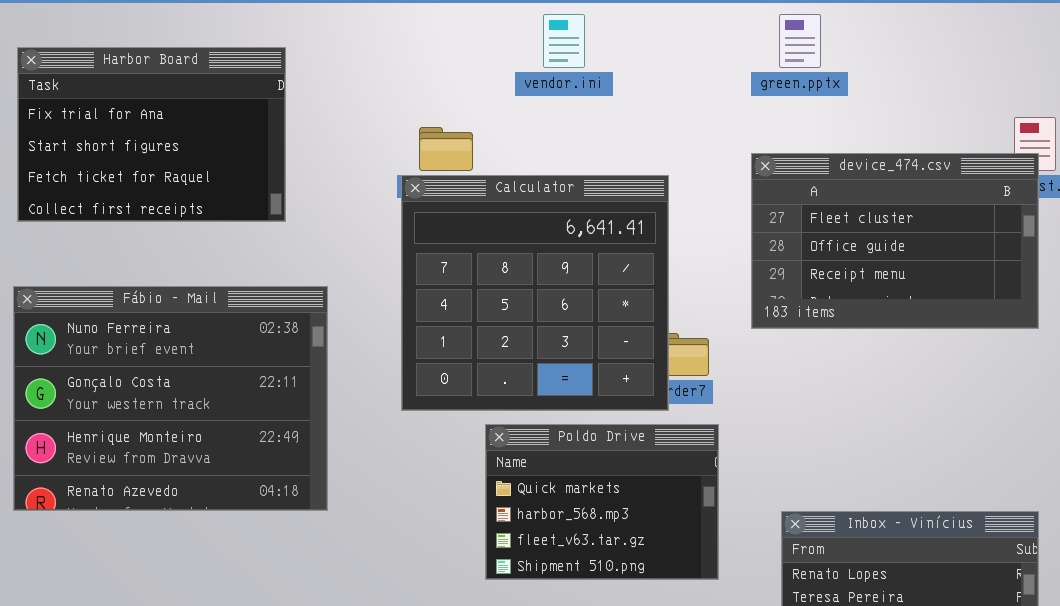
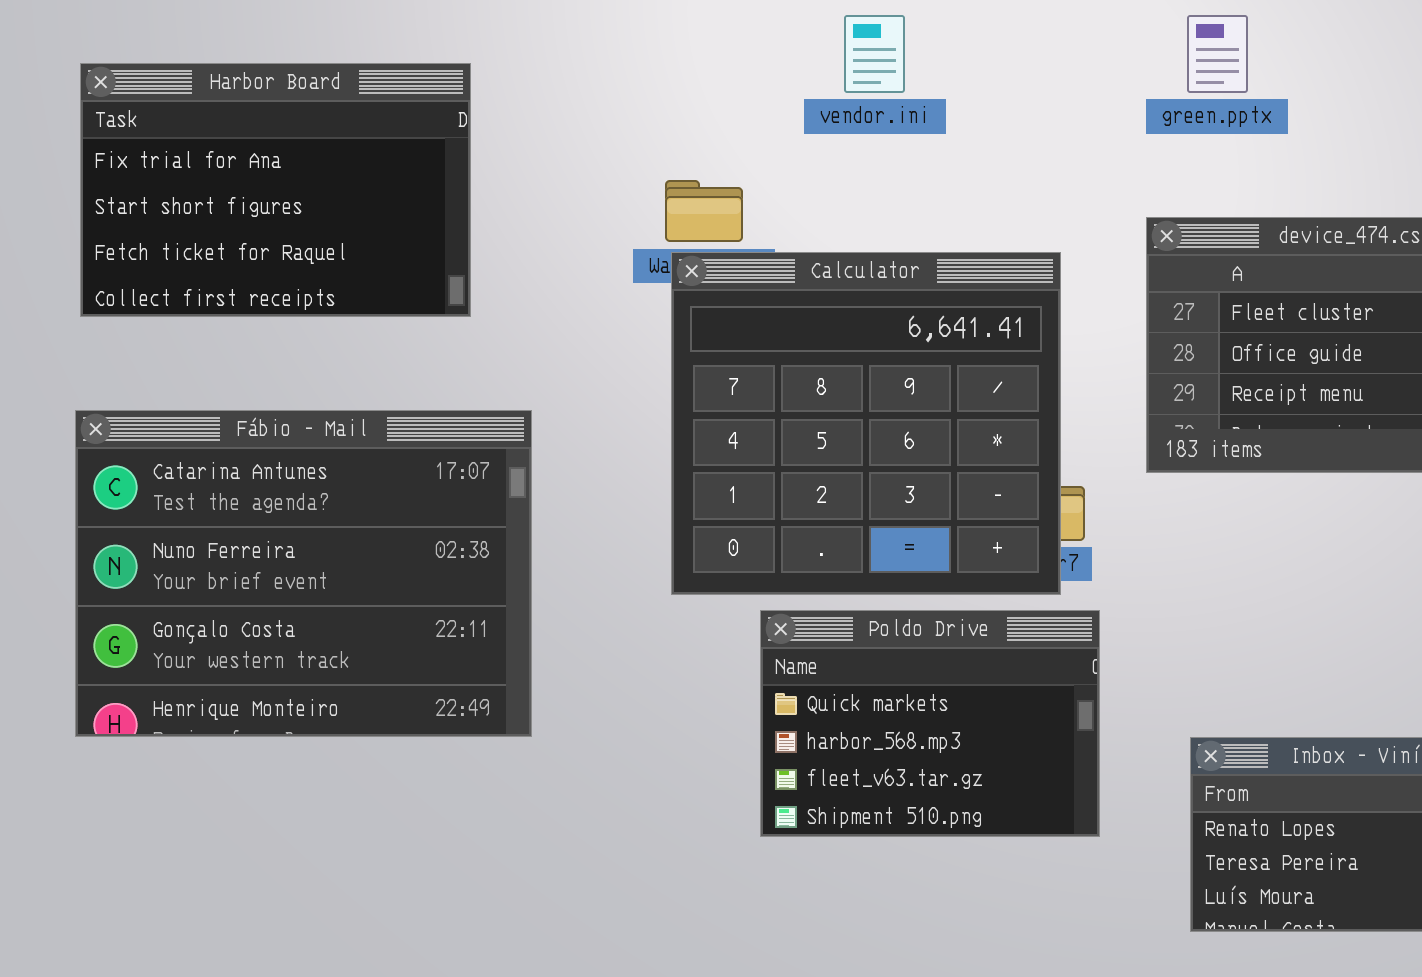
Calculator: [401,175,669,411] -> [671,252,1061,595], moved
Fábio - Mail: [13,286,328,511] -> [75,410,532,737], scrolled up 1 row

